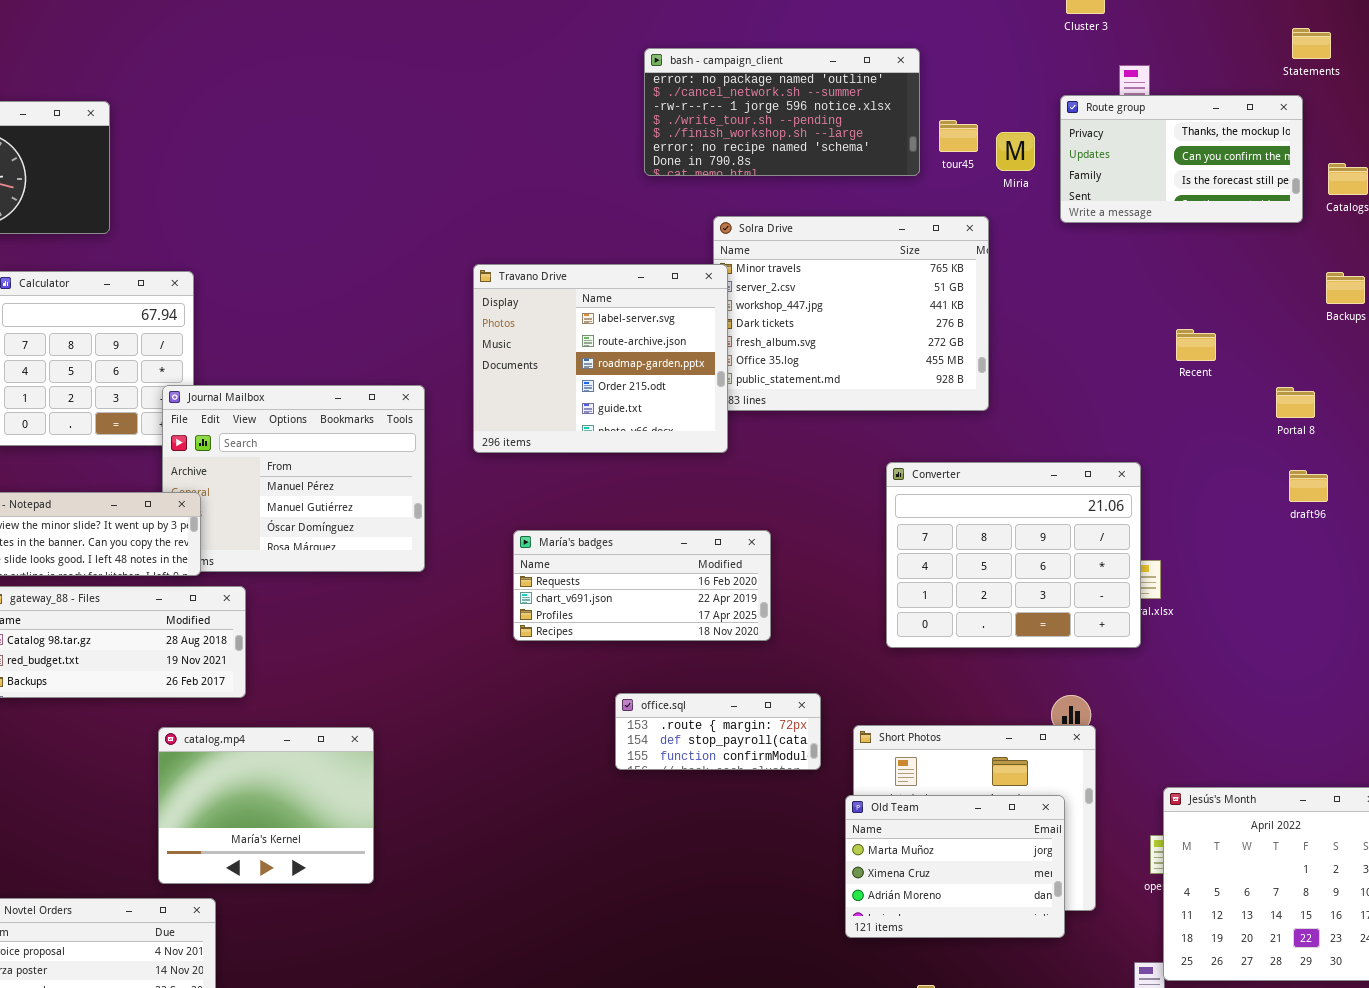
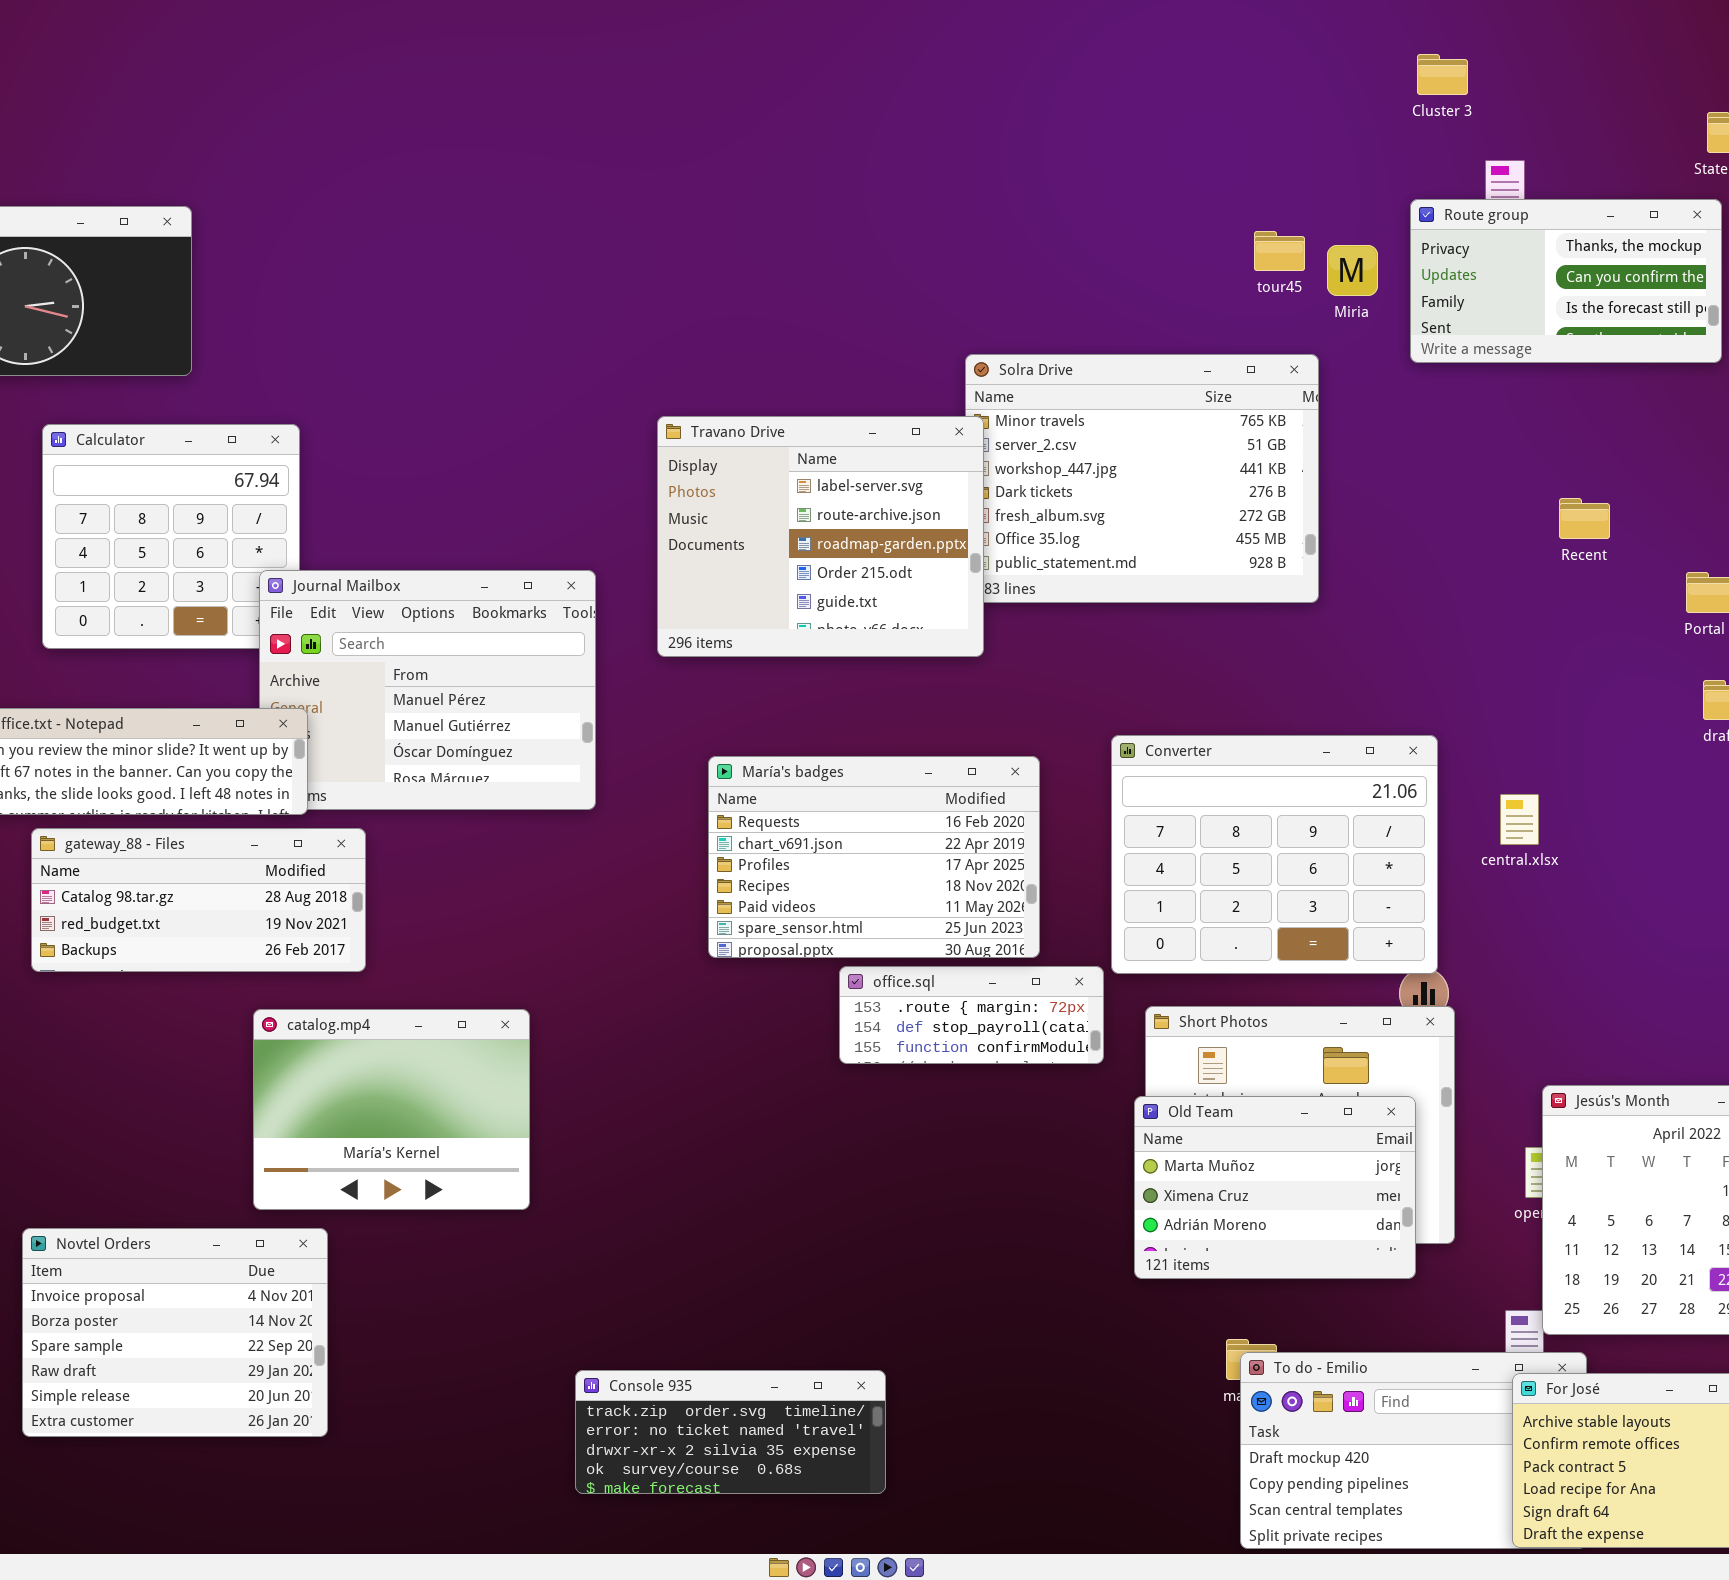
bash - campaign_client: [644,48,920,176] -> none, closed
Converter: [886,462,1141,648] -> [1111,735,1438,974], moved
María's badges: [513,530,771,641] -> [708,756,1040,958], resized

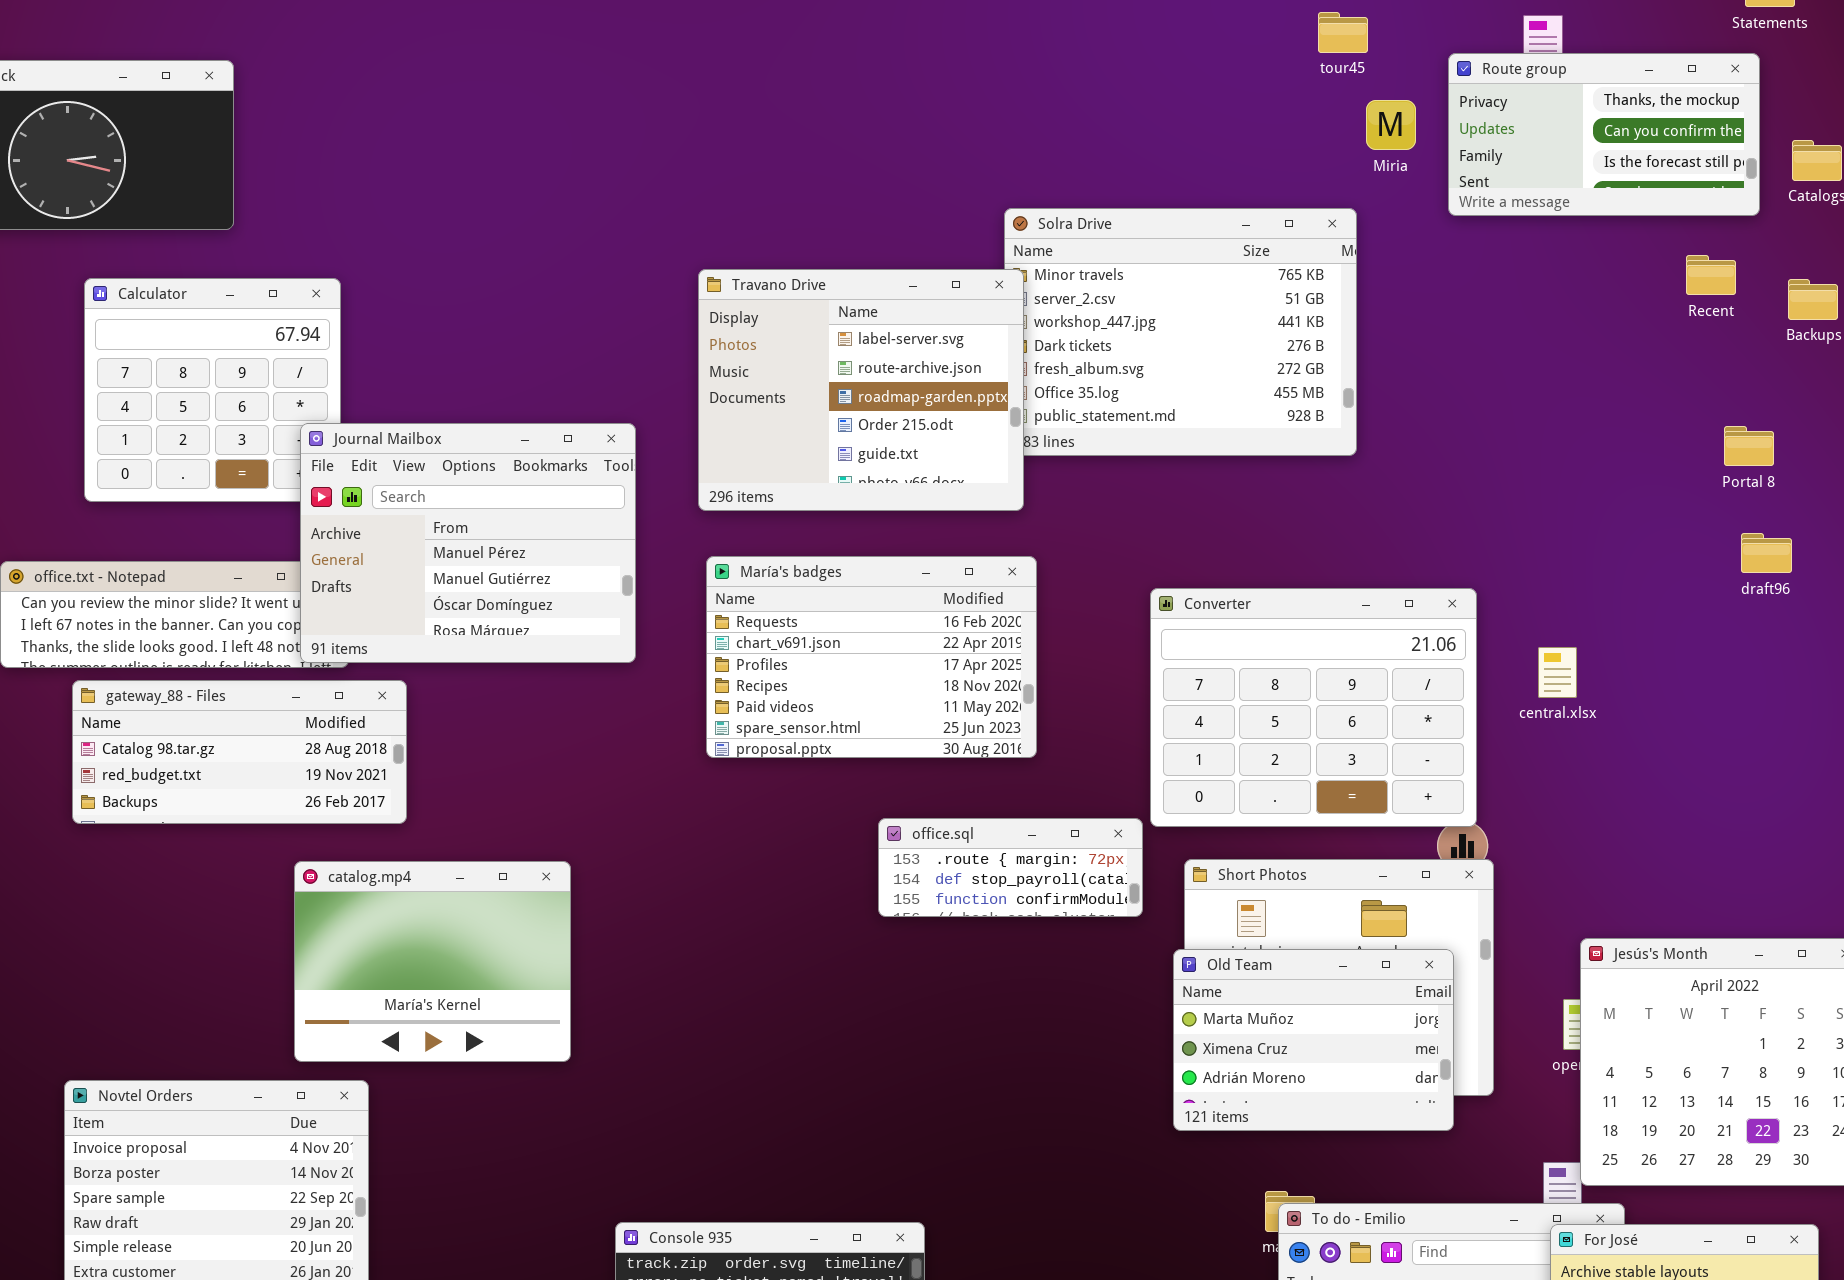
tour45: [1254,231,1305,271] -> [1318,12,1368,53], moved
Recent: [1559,498,1610,539] -> [1686,255,1736,295], moved
Journal Mailbox: [259,570,596,810] -> [300,423,636,663], raised
María's badges: [708,756,1040,958] -> [706,556,1037,758], moved

